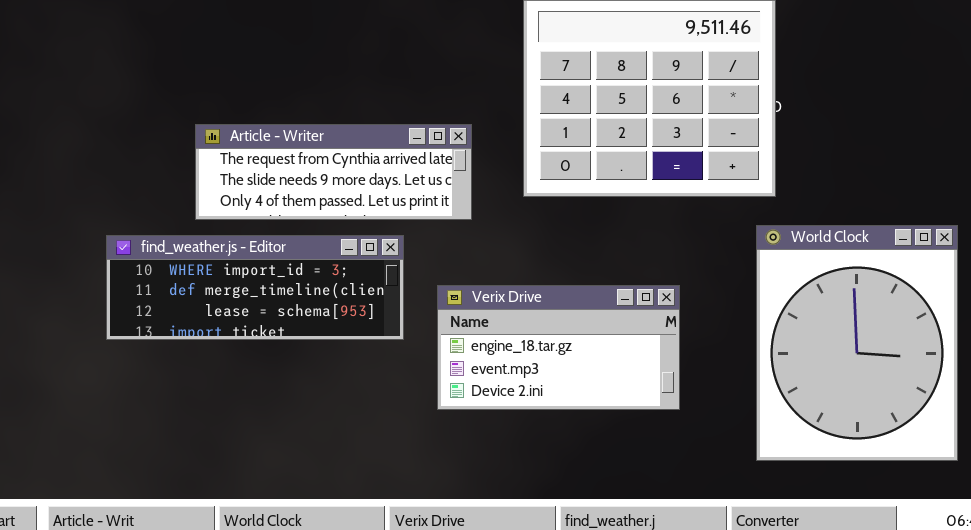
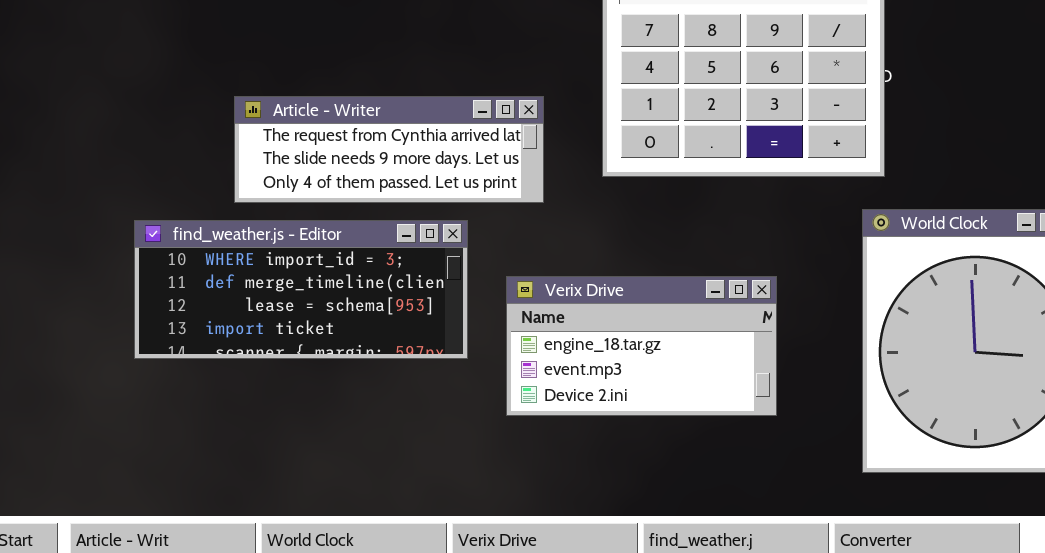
find_weather.js - Editor: [106,235,404,340] -> [134,220,468,359], resized

